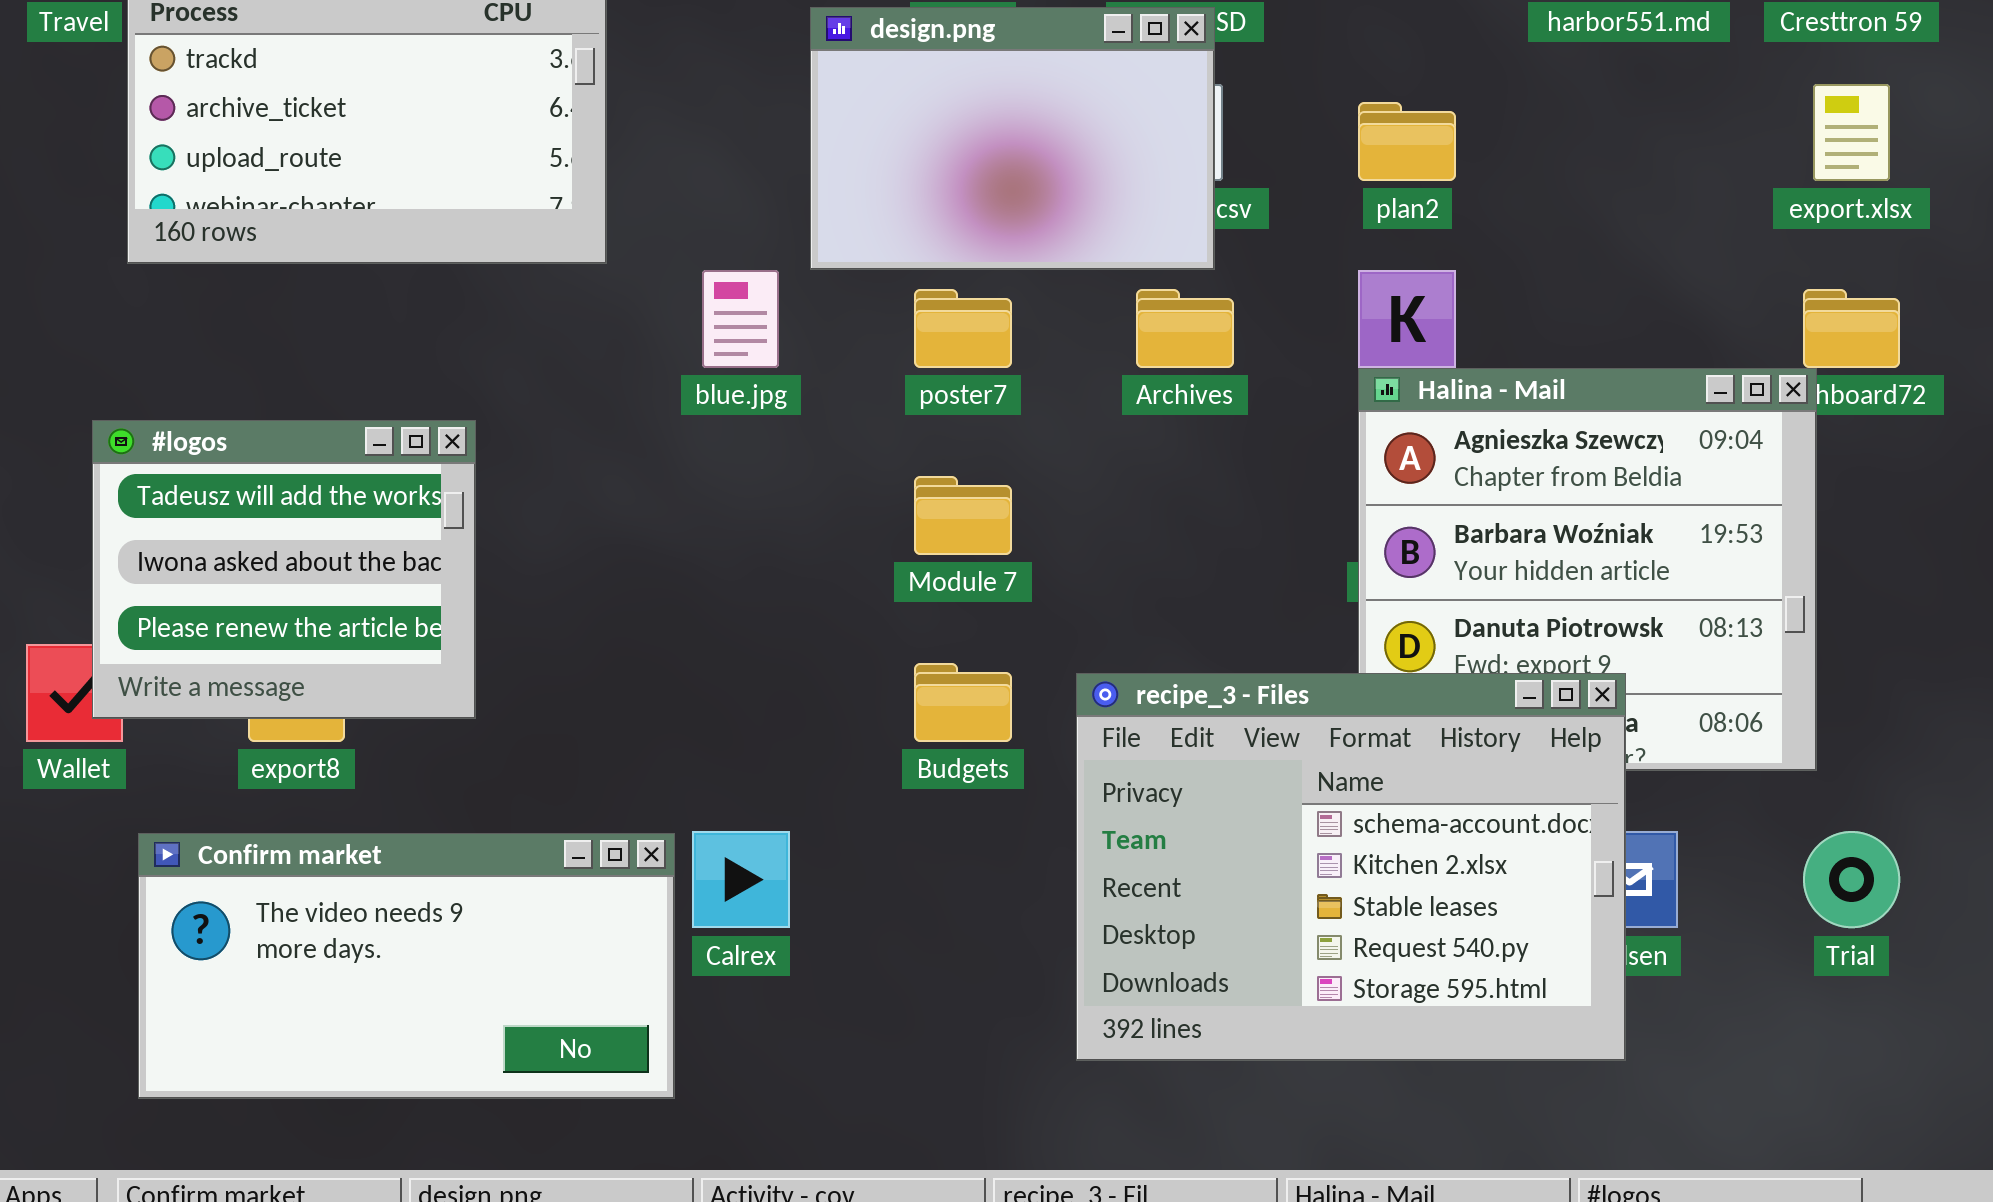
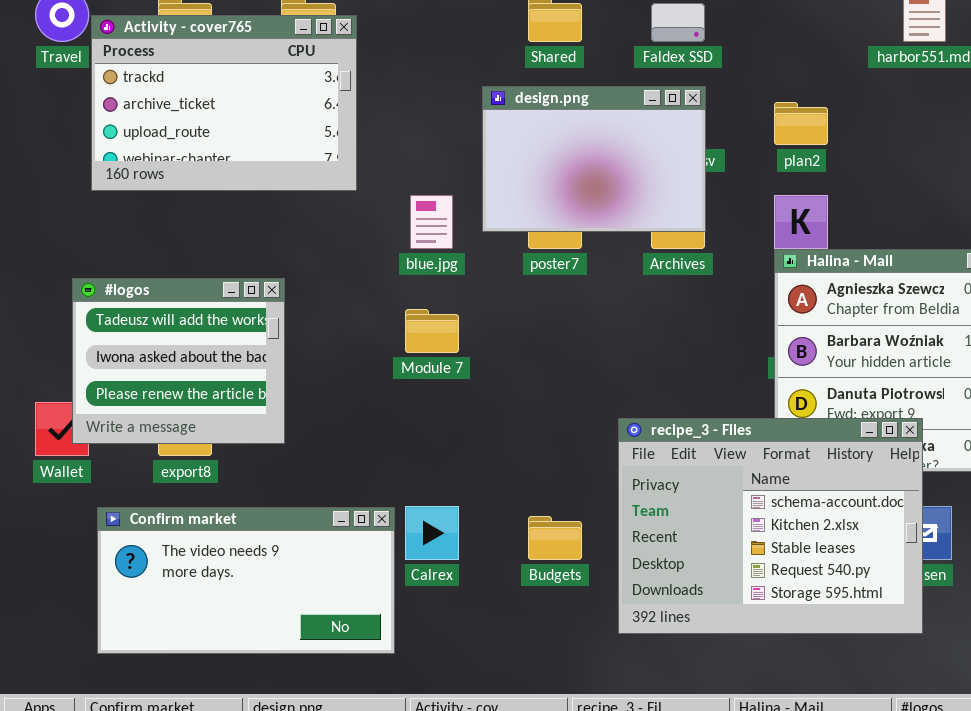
design.png: [810,7,1215,270] -> [482,86,706,232], moved
Module 7: [914,476,1012,555] -> [405,309,459,353], moved
Budgets: [914,663,1012,742] -> [528,516,582,560], moved

